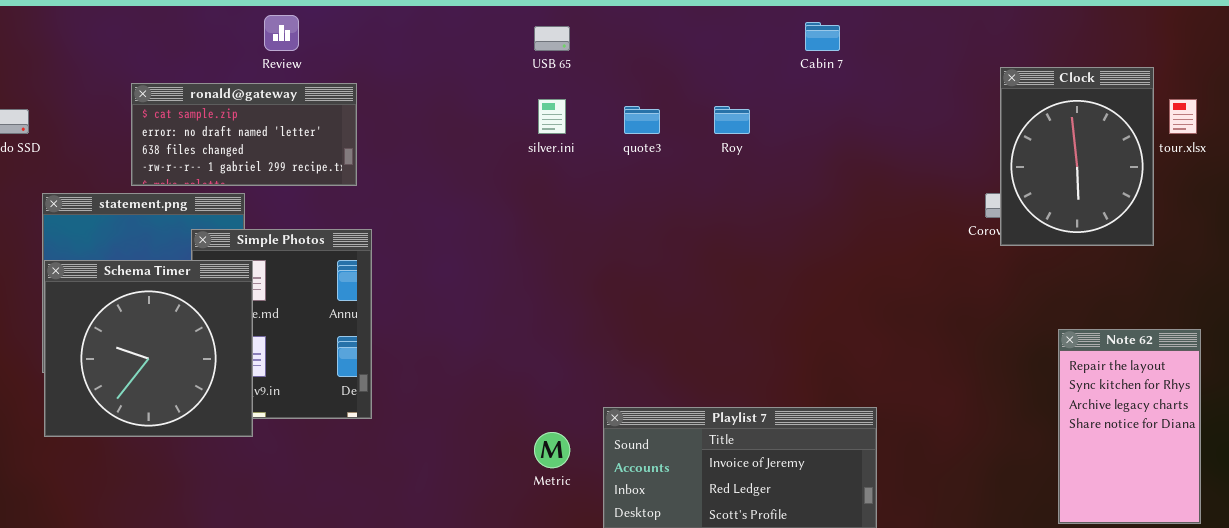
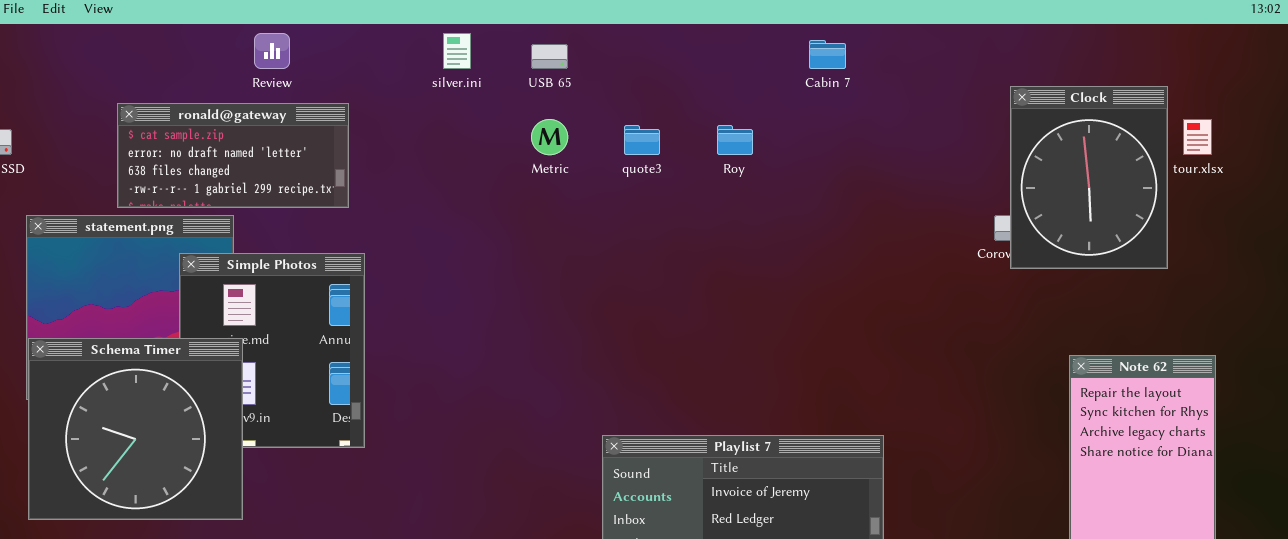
silver.ini: [538,99,566,134] -> [443,33,471,69], moved
Schema Timer: [44,260,253,437] -> [28,338,243,520], moved
Metric: [534,432,570,468] -> [531,119,568,155], moved

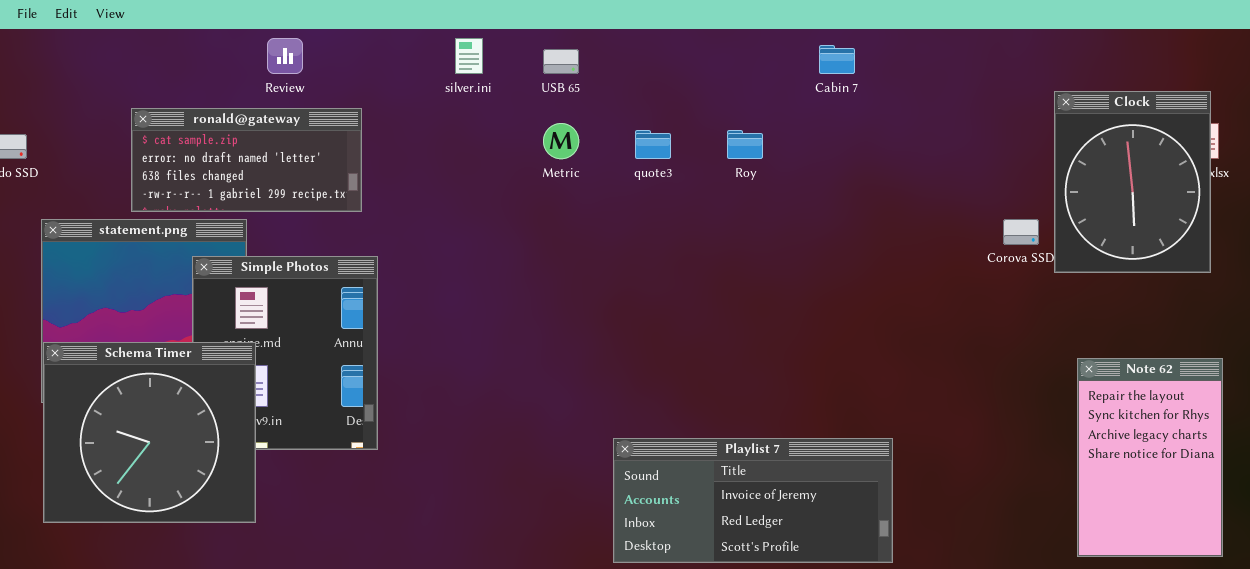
Clock: [1010,86,1168,269] -> [1054,91,1211,273], moved

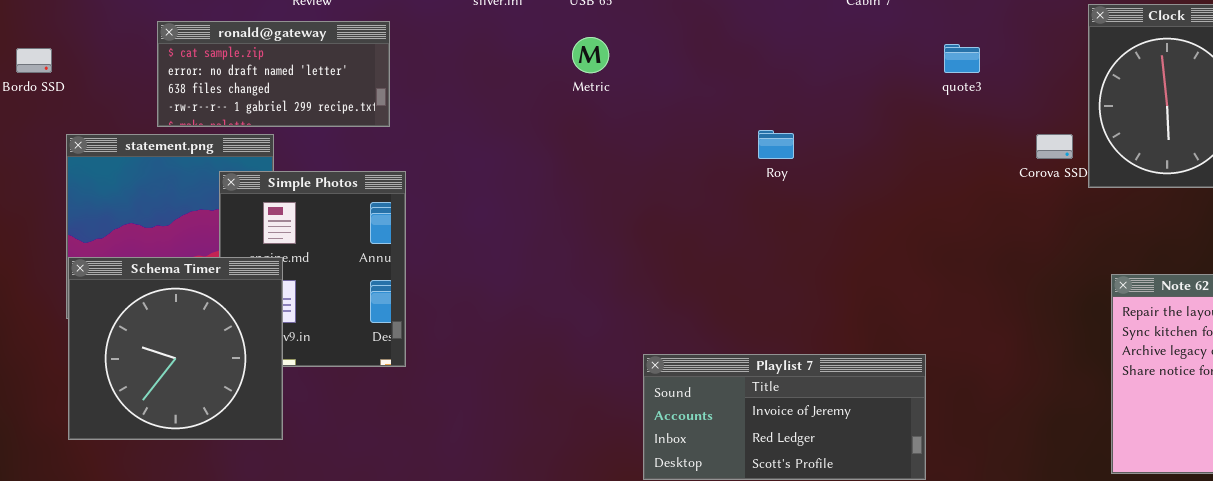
quote3: [635,130,671,159] -> [944,44,980,73], moved
Roy: [727,130,763,159] -> [758,130,794,159], moved

